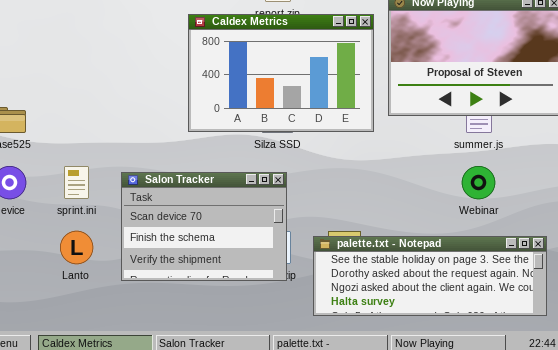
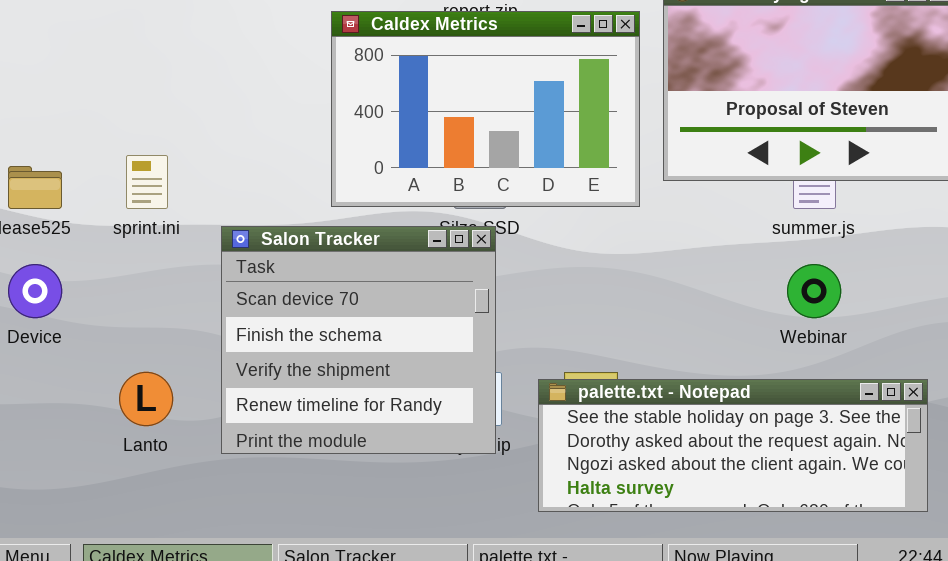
sprint.ini: [64,166,89,199] -> [126,155,168,209], moved
Salon Tracker: [121,172,287,281] -> [221,226,496,454], resized

